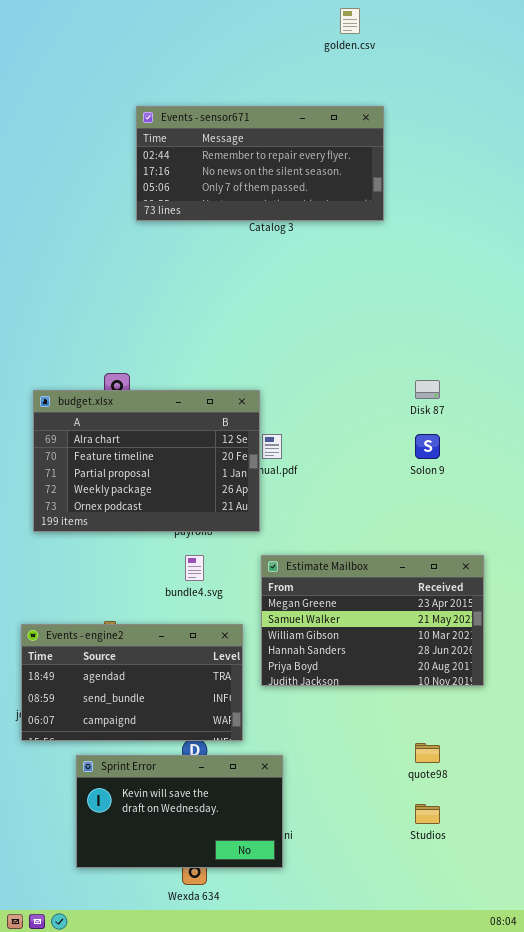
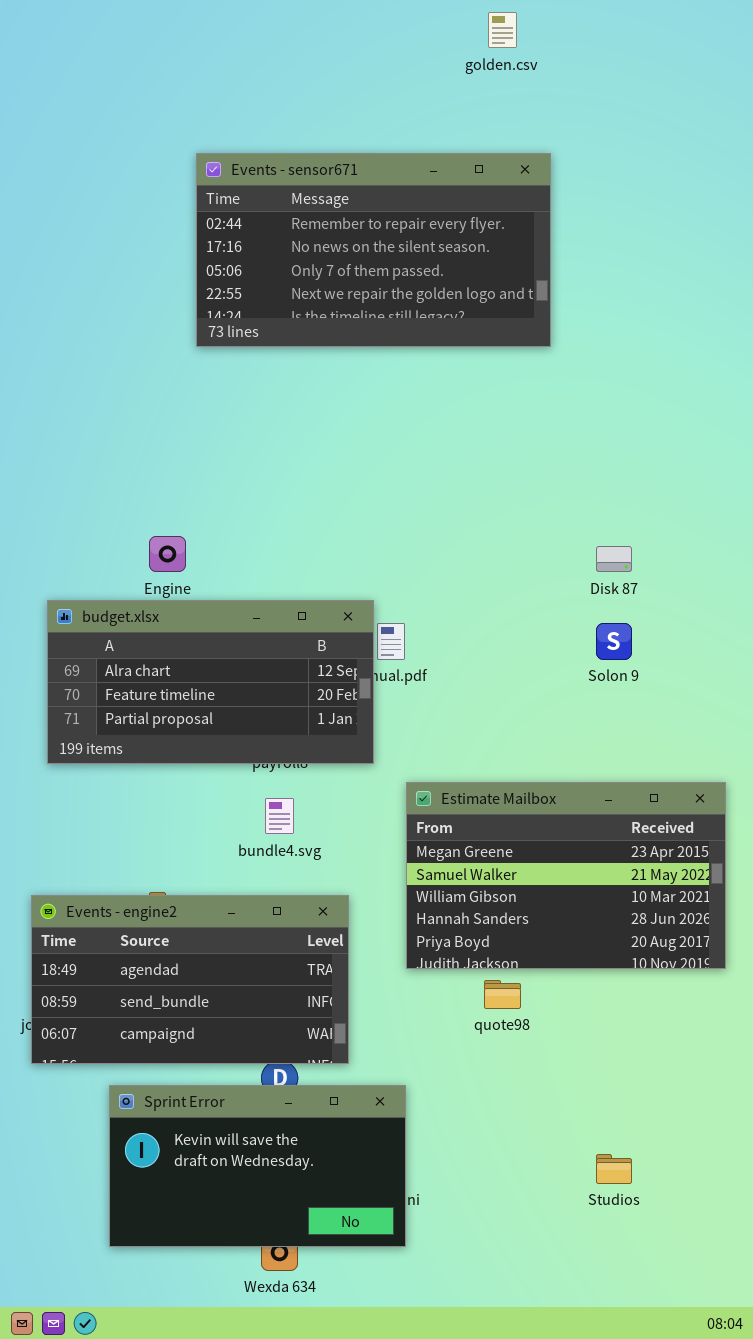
Events - sensor671: [136,106,384,221] -> [196,153,551,347], resized
budget.xlsx: [33,390,260,532] -> [47,600,374,764], resized
Estimate Mailbox: [261,555,484,686] -> [406,782,726,969], moved
quote98: [415,743,440,763] -> [484,980,521,1009], moved

